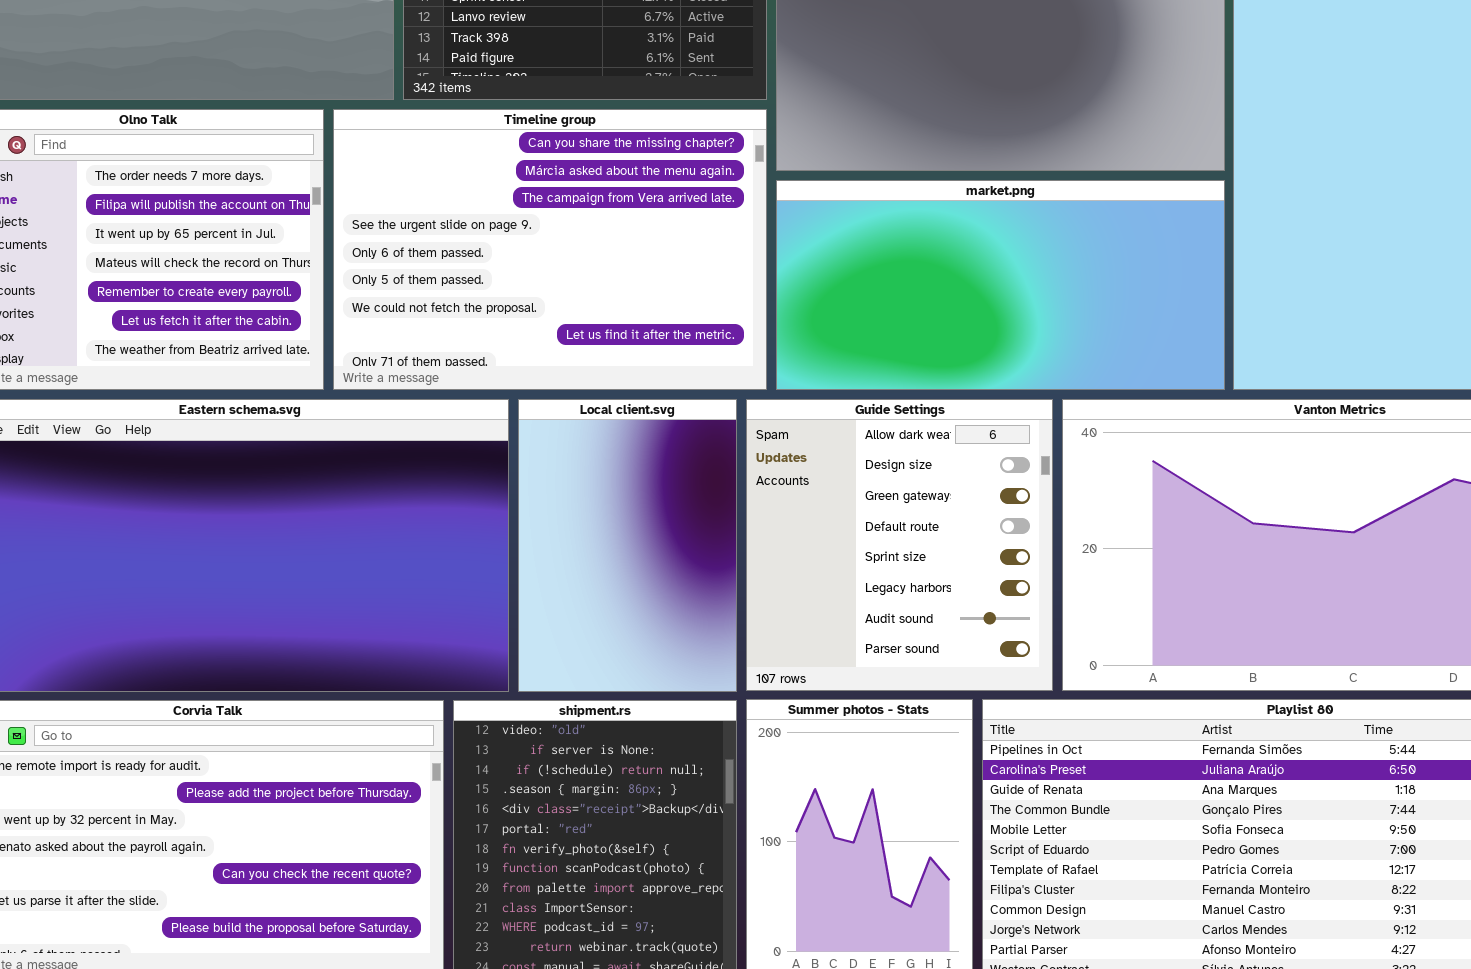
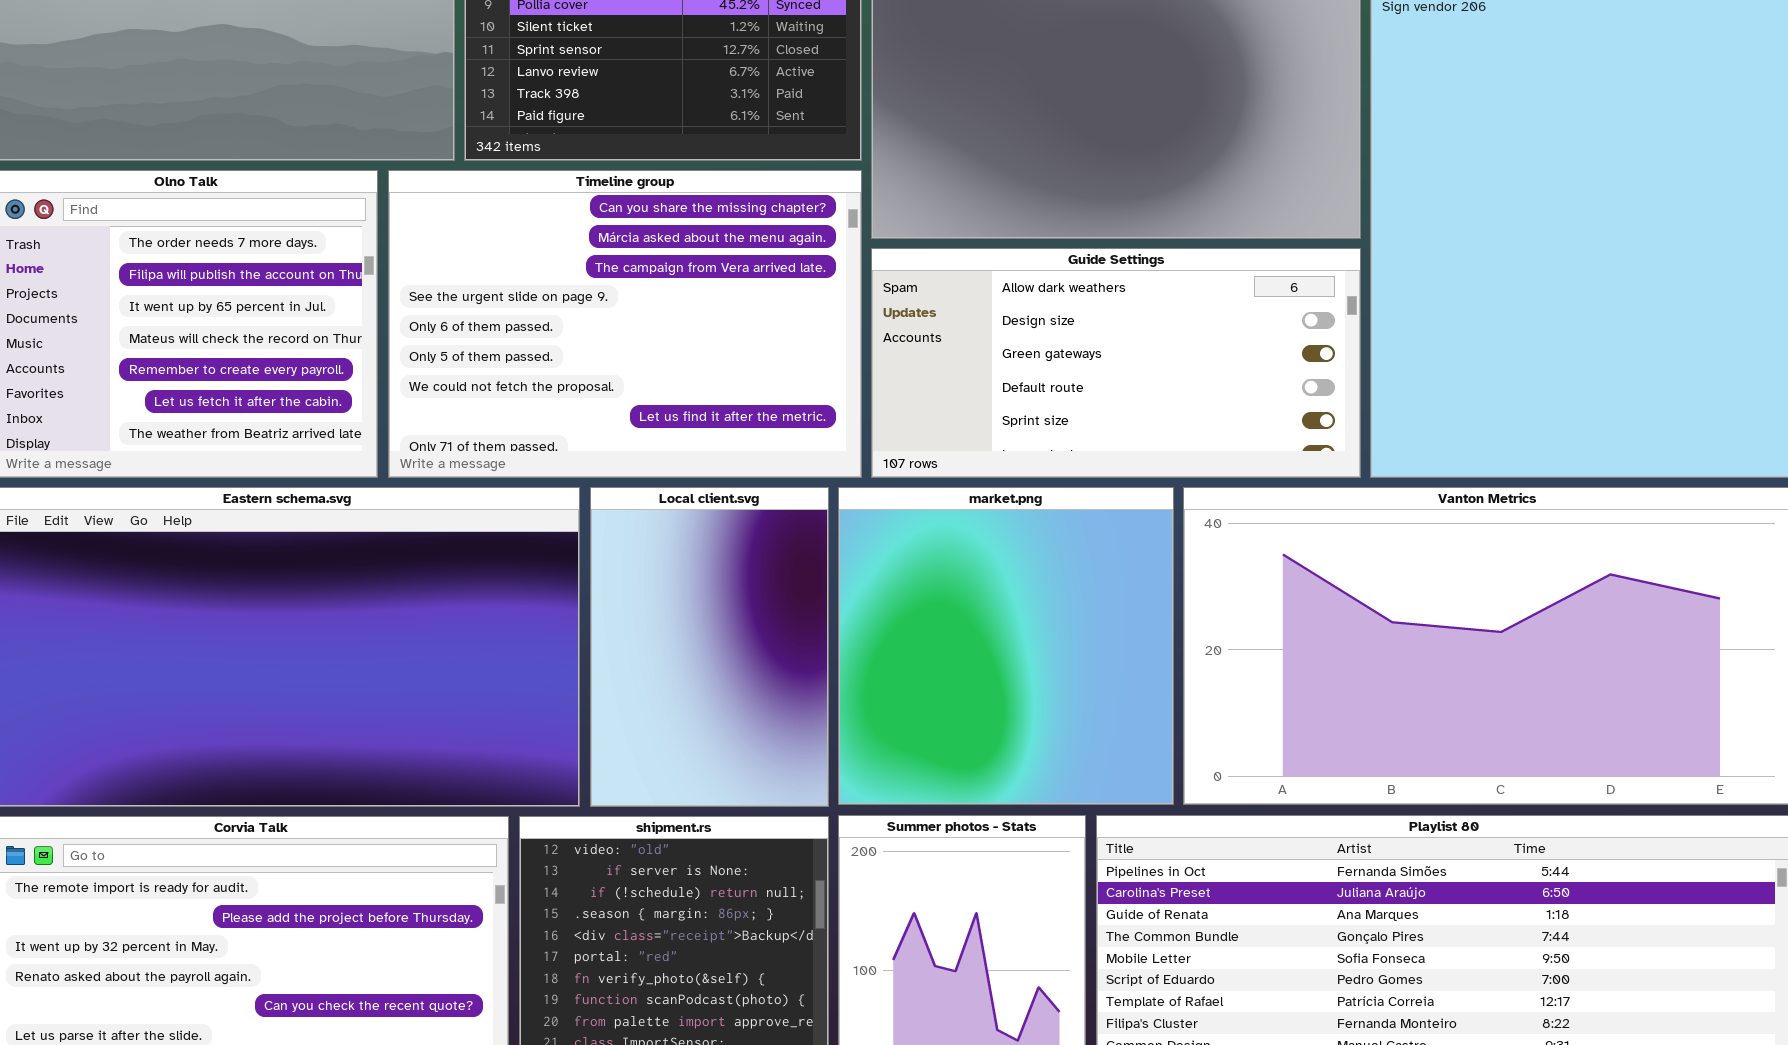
market.png: [776,180,1225,390] -> [838,487,1174,805], moved, resized
Guide Settings: [746,399,1053,691] -> [871,248,1361,478], moved, resized

